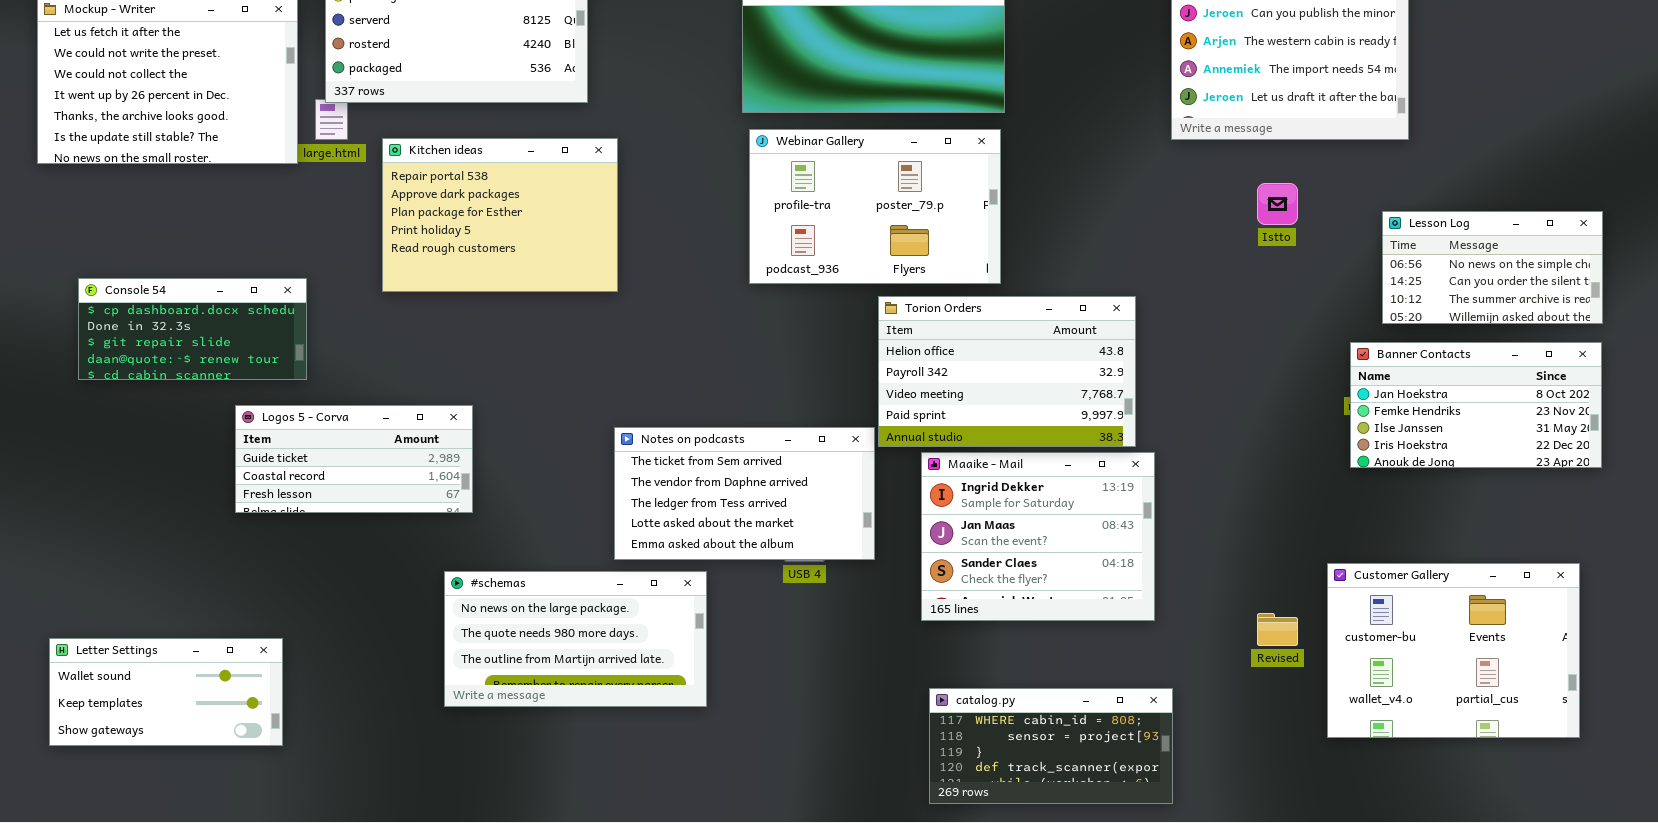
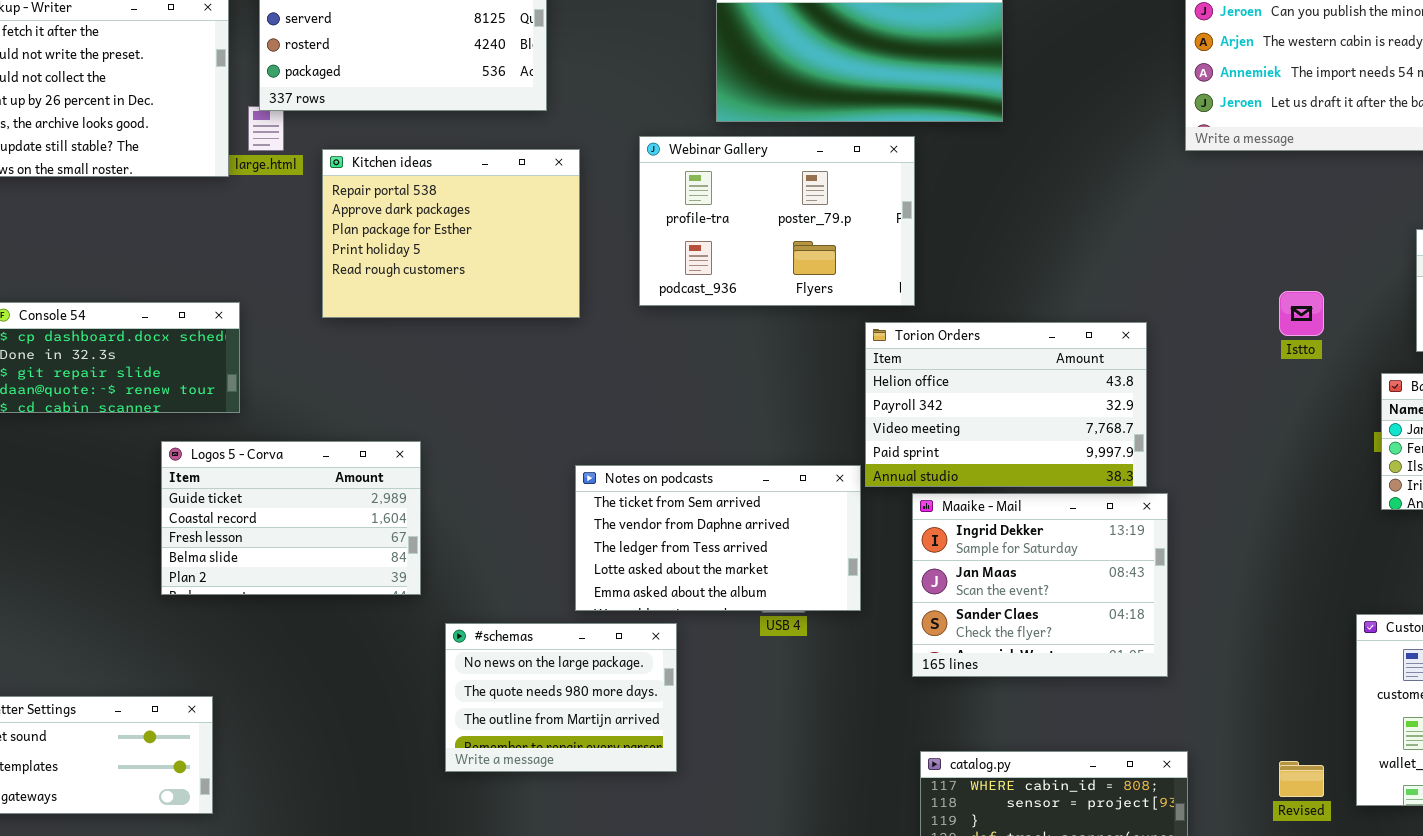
Webinar Gallery: [749,129,1001,284] -> [639,136,915,306], moved
Istto: [1257,183,1298,225] -> [1279,291,1324,336], moved
Logos 5 - Corva: [235,405,473,513] -> [161,441,421,595], resized
#schemas: [444,571,707,707] -> [445,623,677,772], resized
Revised: [1257,613,1298,646] -> [1279,761,1324,797], moved

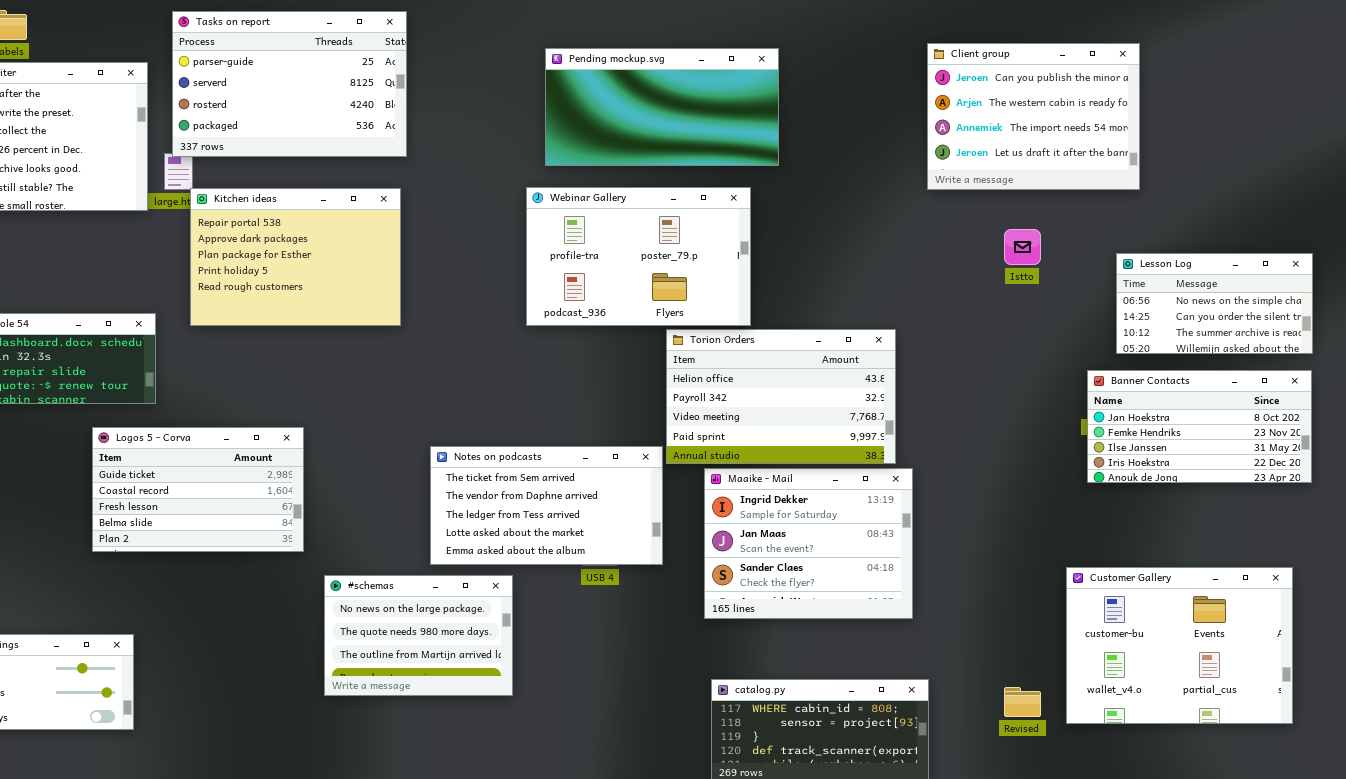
Webinar Gallery: [639,136,915,306] -> [526,187,751,326], moved
Kitchen ideas: [322,149,580,318] -> [190,188,401,326], moved
Istto: [1279,291,1324,336] -> [1004,229,1041,265], moved

